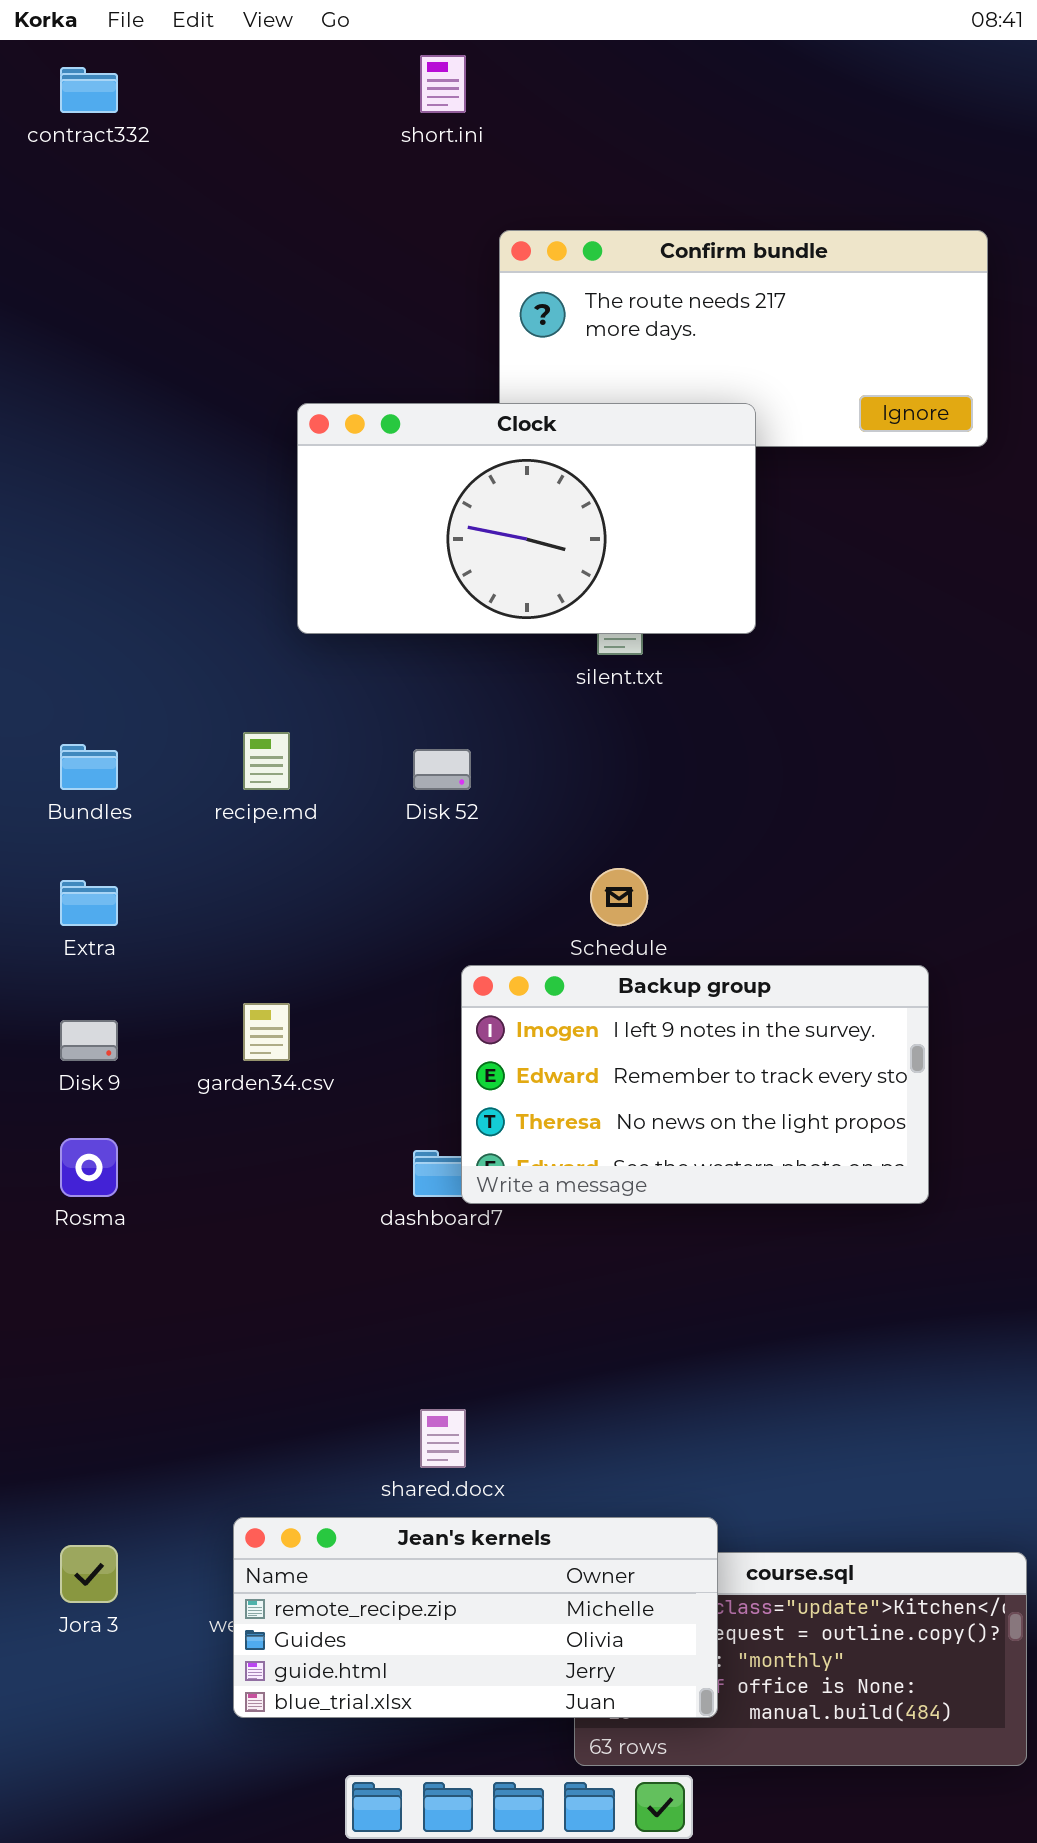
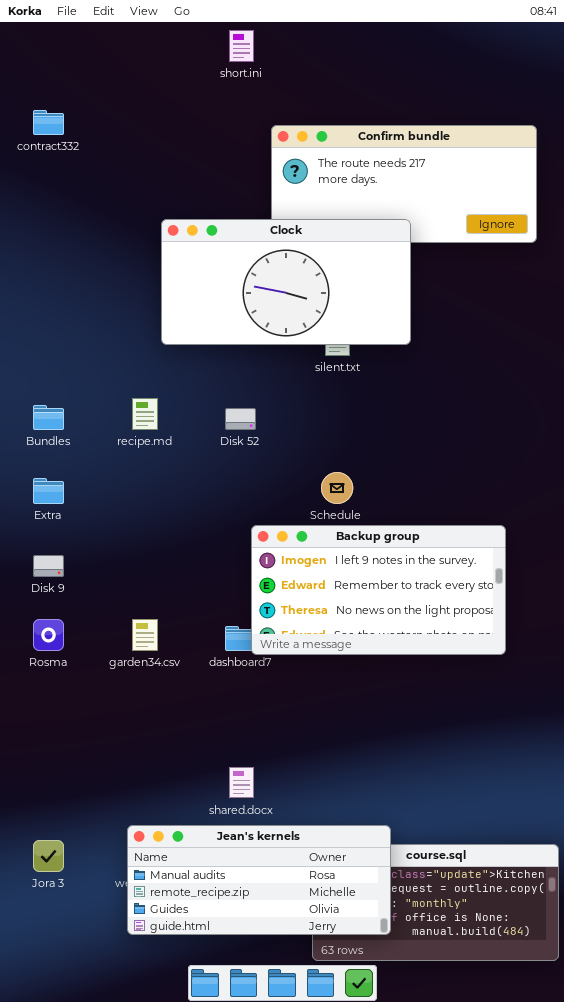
contract332: [60,67,118,113] -> [33,110,64,135], moved
garden34.csv: [243,1003,290,1061] -> [132,619,158,651], moved
Jean's kernels: [233,1517,718,1718] -> [127,825,391,935], scrolled up 1 row

